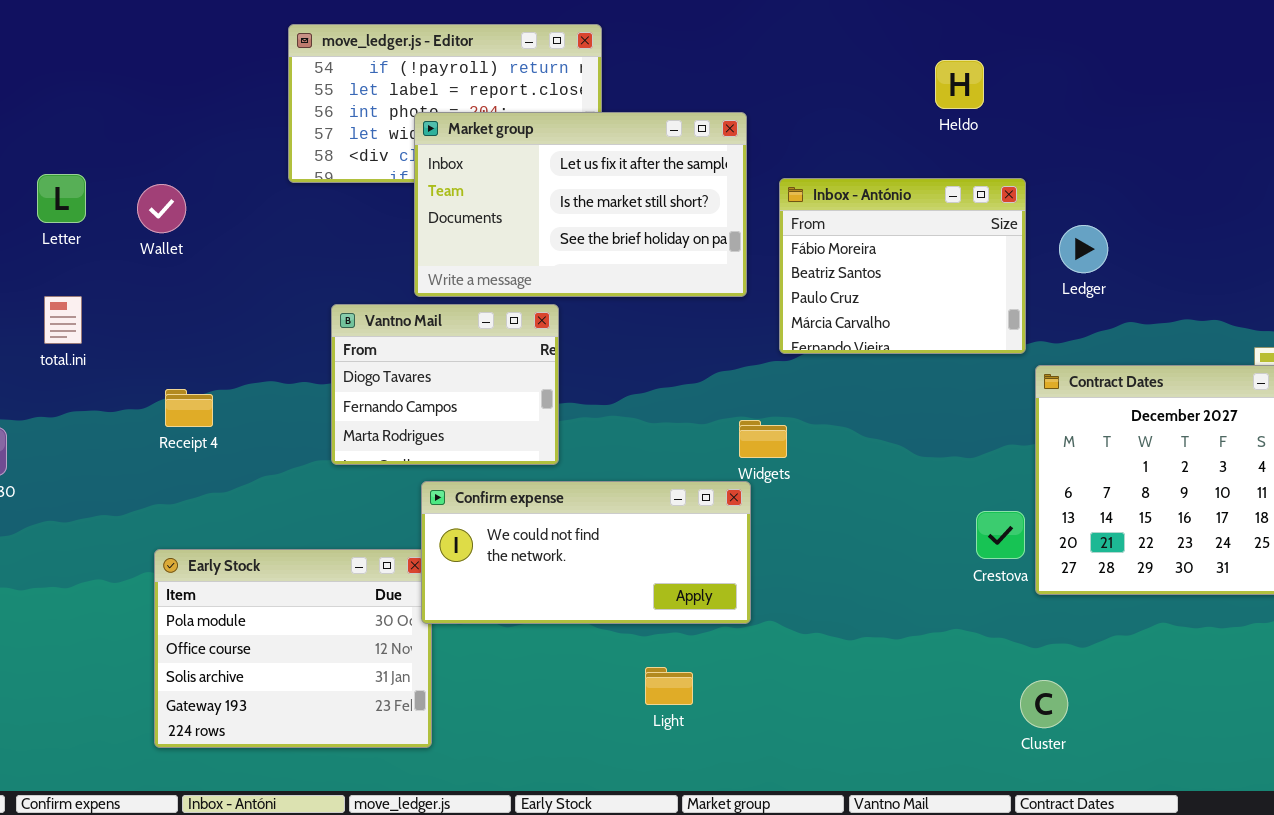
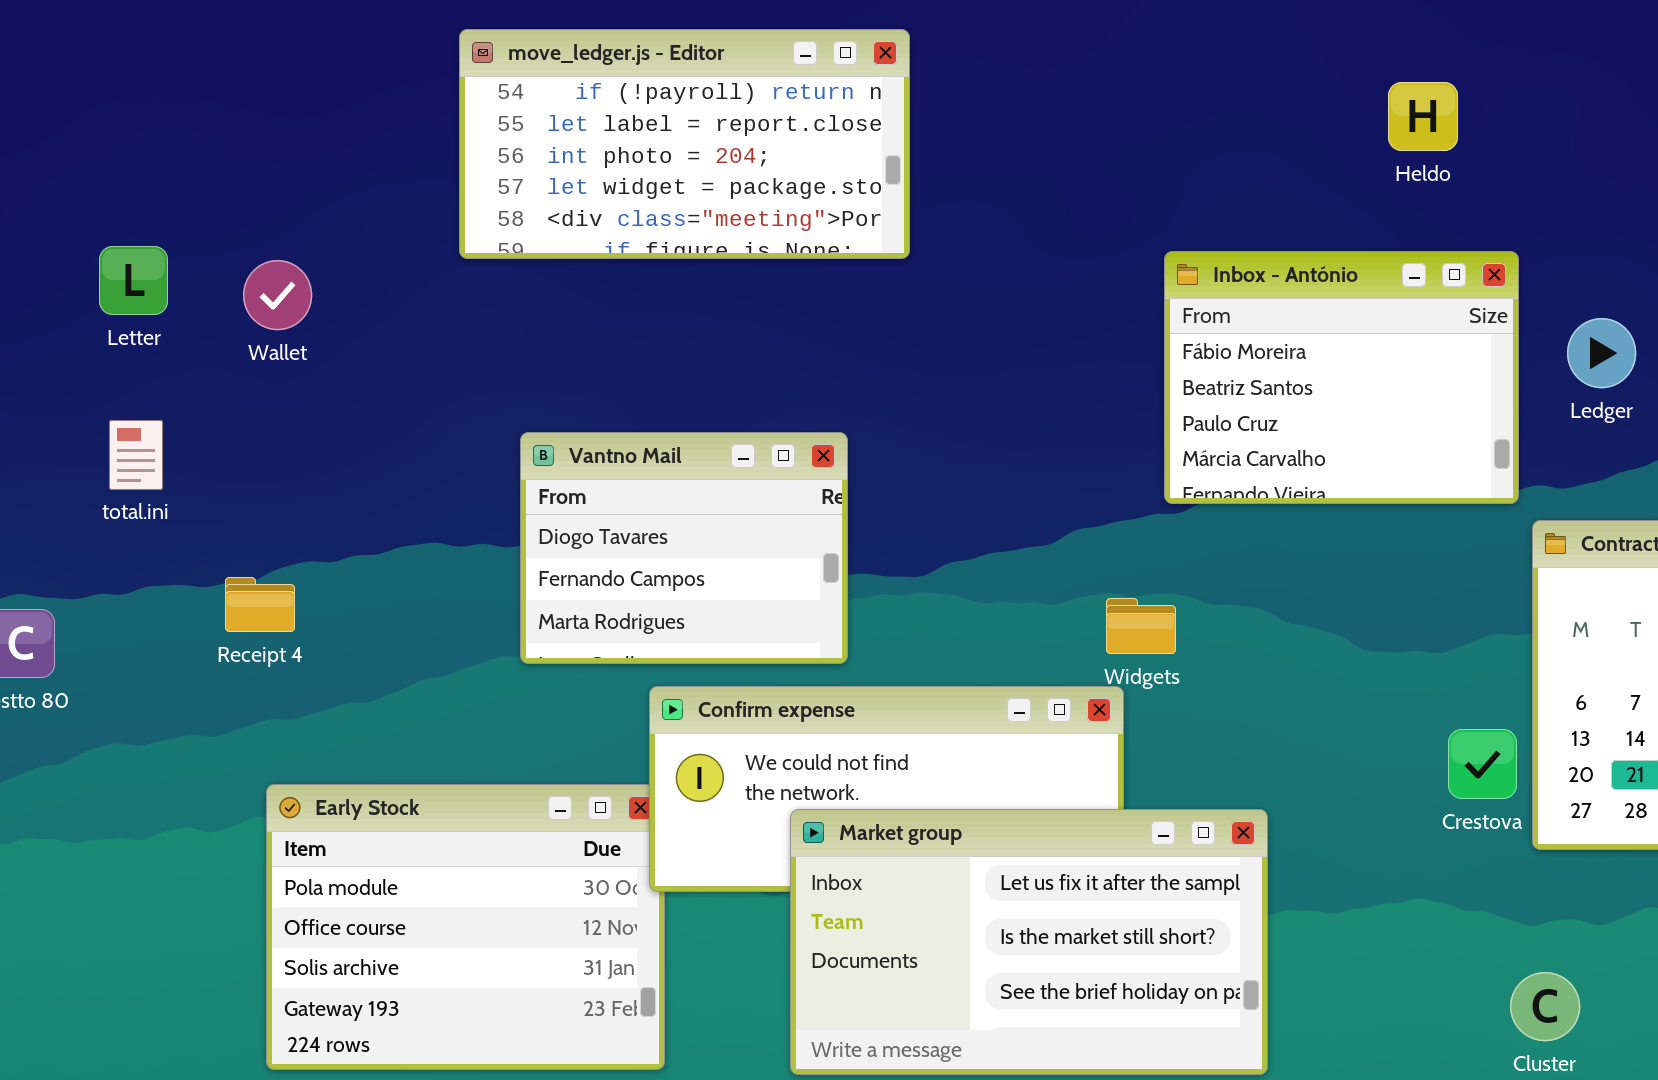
Market group: [414,112,747,297] -> [790,809,1268,1075], moved
Receipt 4: [165,389,213,427] -> [225,577,295,632], moved

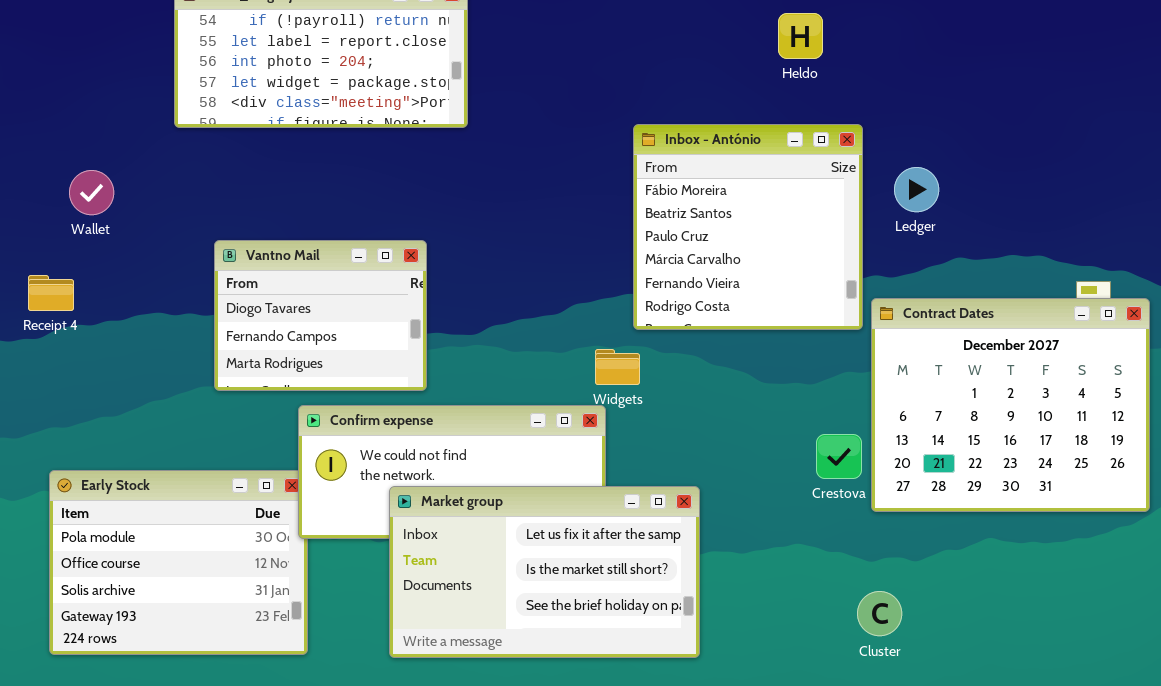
Inbox - António: [1164,251,1519,504] -> [633,124,863,330], resized
Wallet: [243,260,312,330] -> [69,170,114,215], moved
Receipt 4: [225,577,295,632] -> [28,275,74,311], moved

